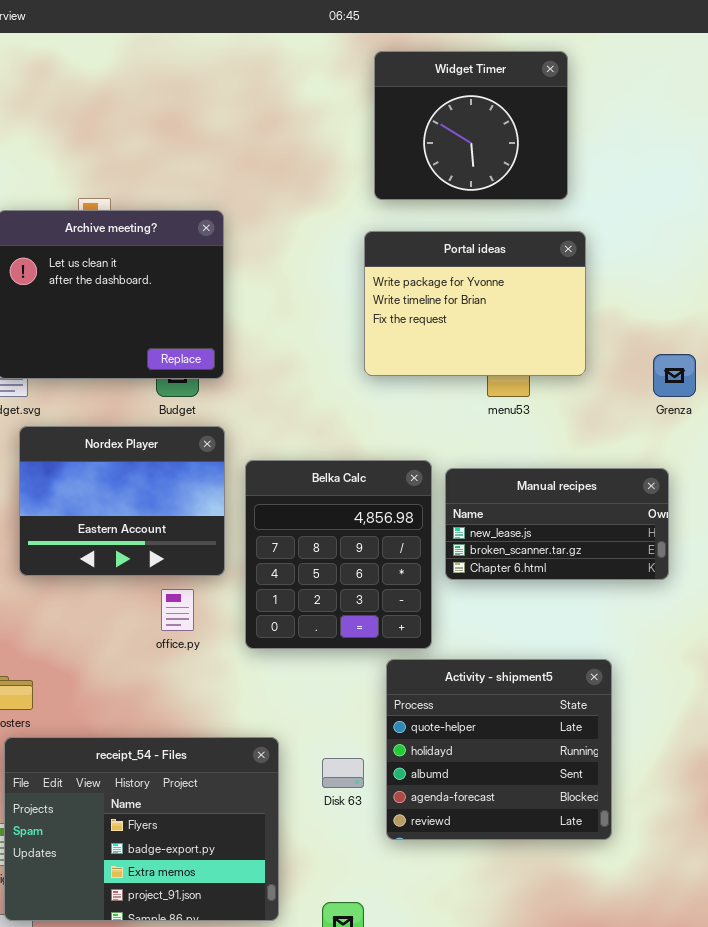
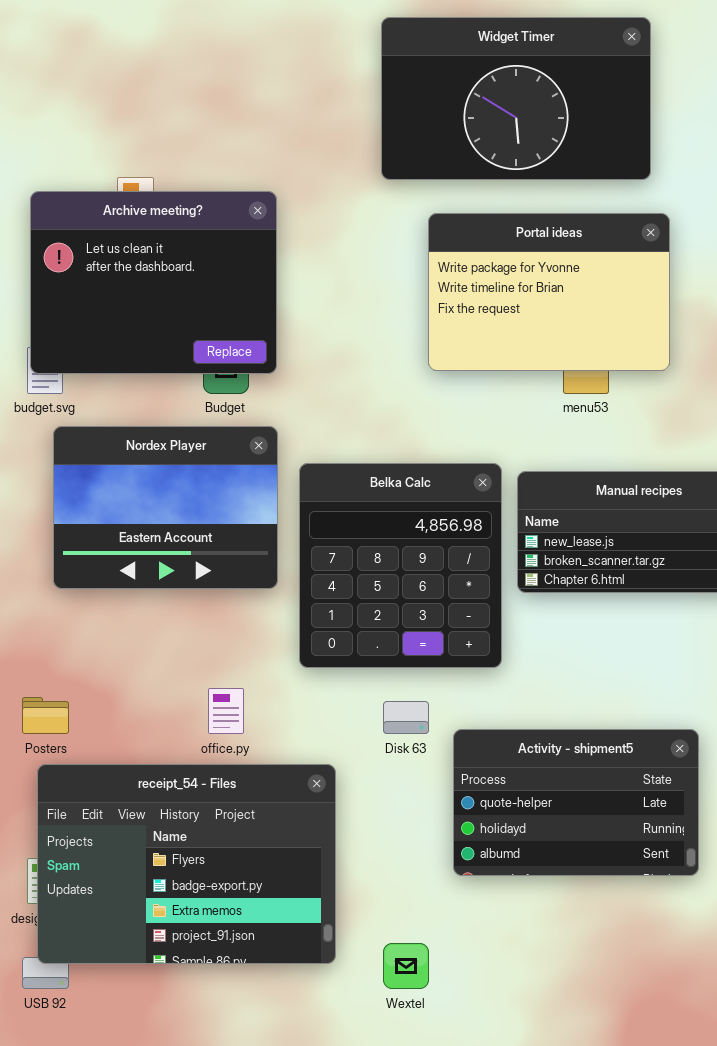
Widget Timer: [374,51,568,200] -> [381,17,651,180], resized
office.py: [161,589,194,631] -> [208,688,244,734], moved
Activity - shipment5: [386,659,612,840] -> [453,729,699,876], resized
Disk 63: [322,758,364,788] -> [383,701,429,734], moved

